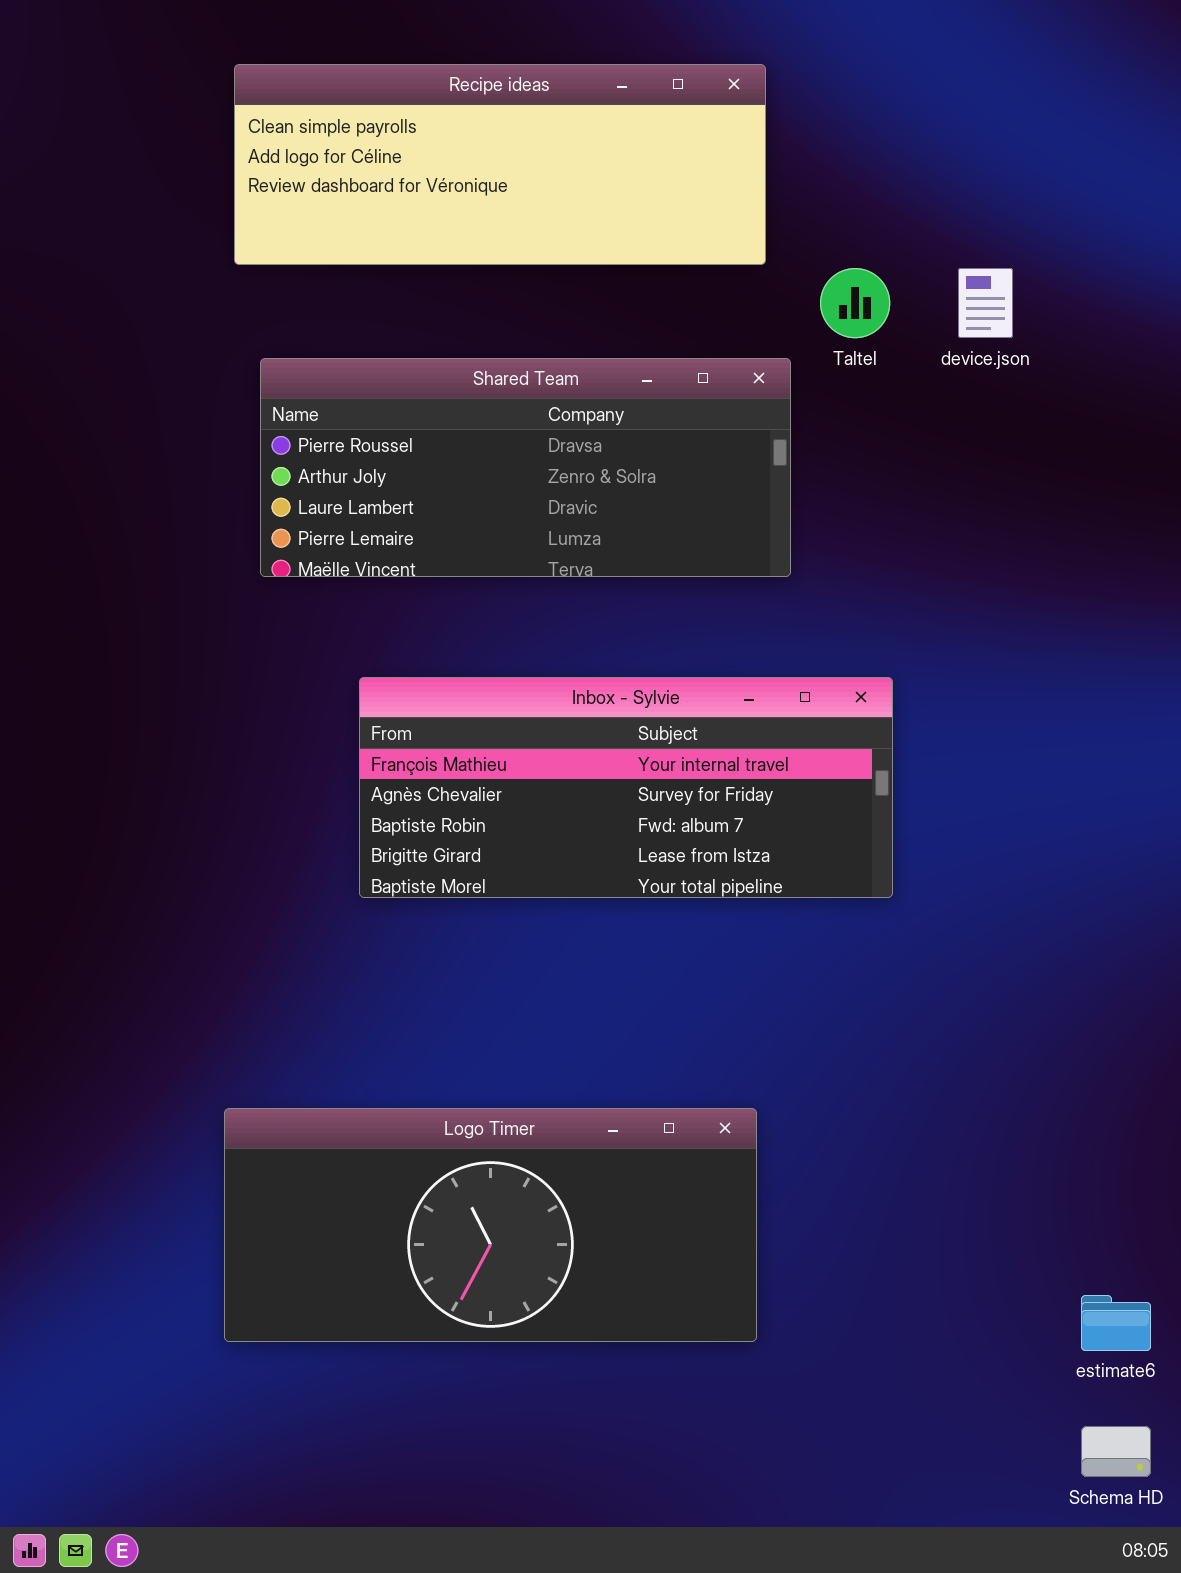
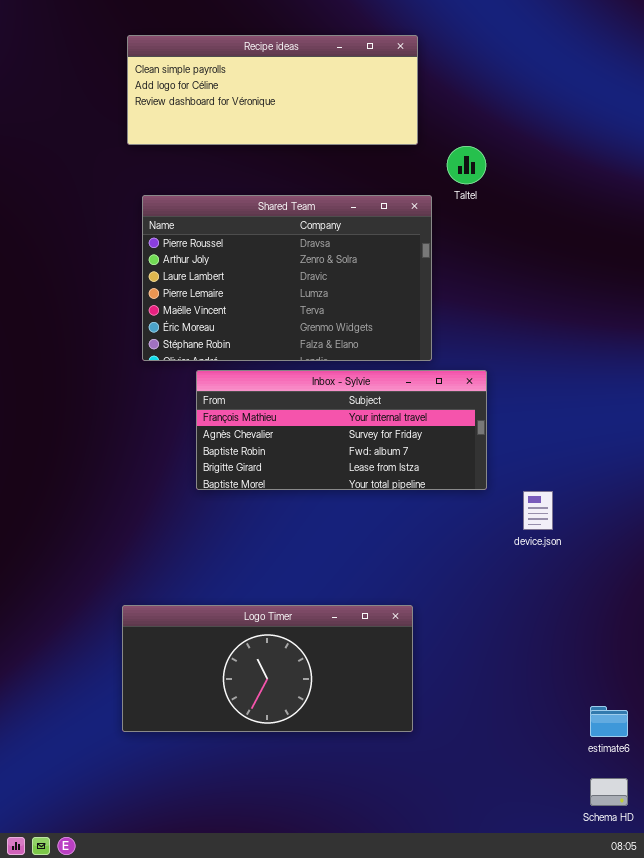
device.json: [958,268,1013,338] -> [523,491,553,530], moved
Shared Team: [260,358,791,577] -> [142,195,432,361], resized

